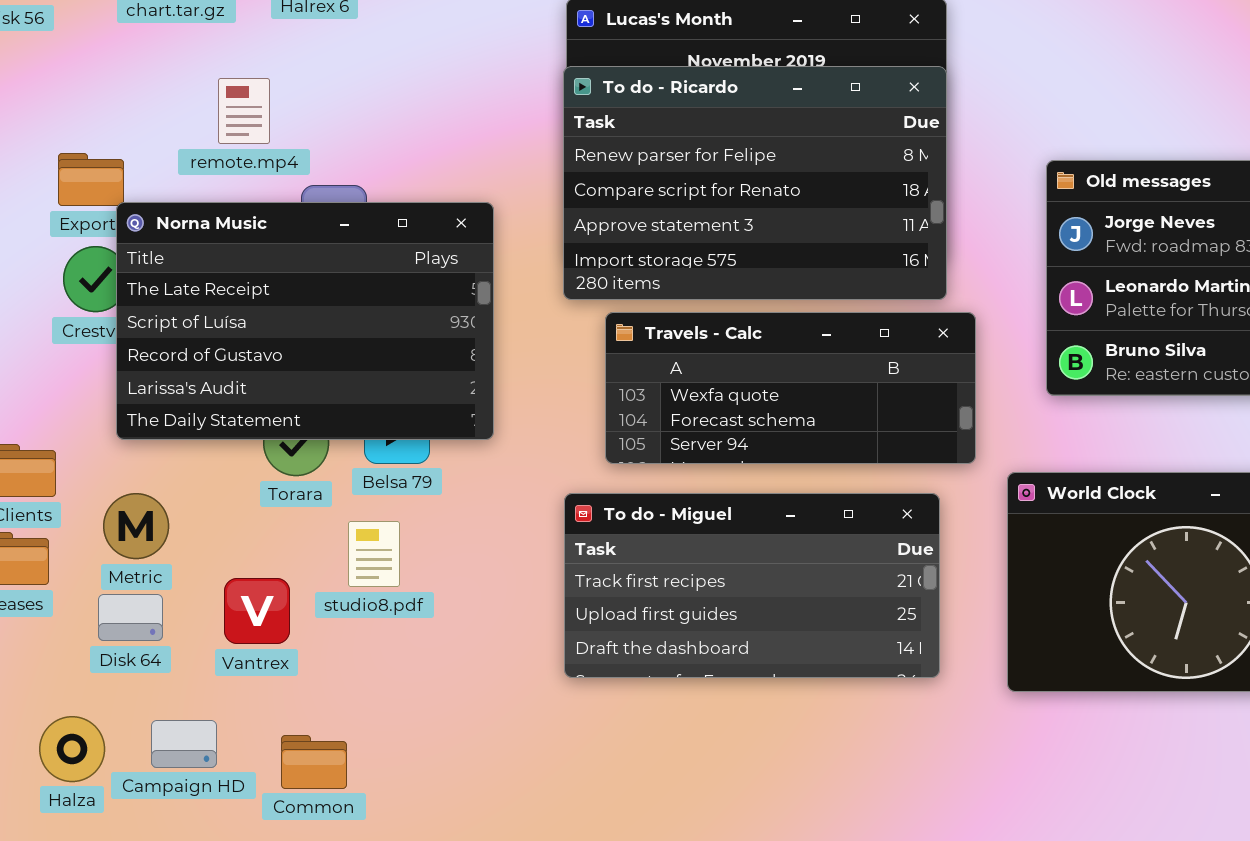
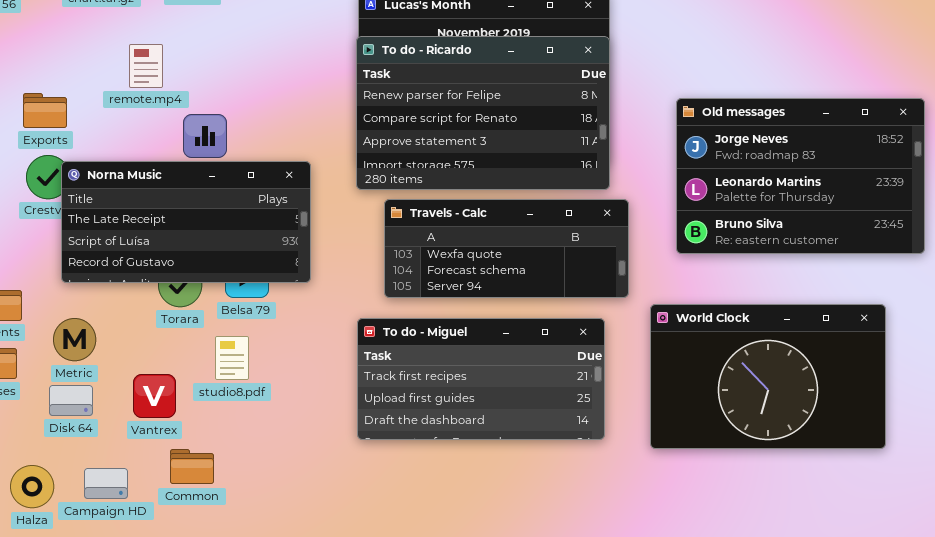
Norna Music: [116,202,494,440] -> [61,161,311,283], resized
Common: [281,735,347,789] -> [170,449,214,484], moved

